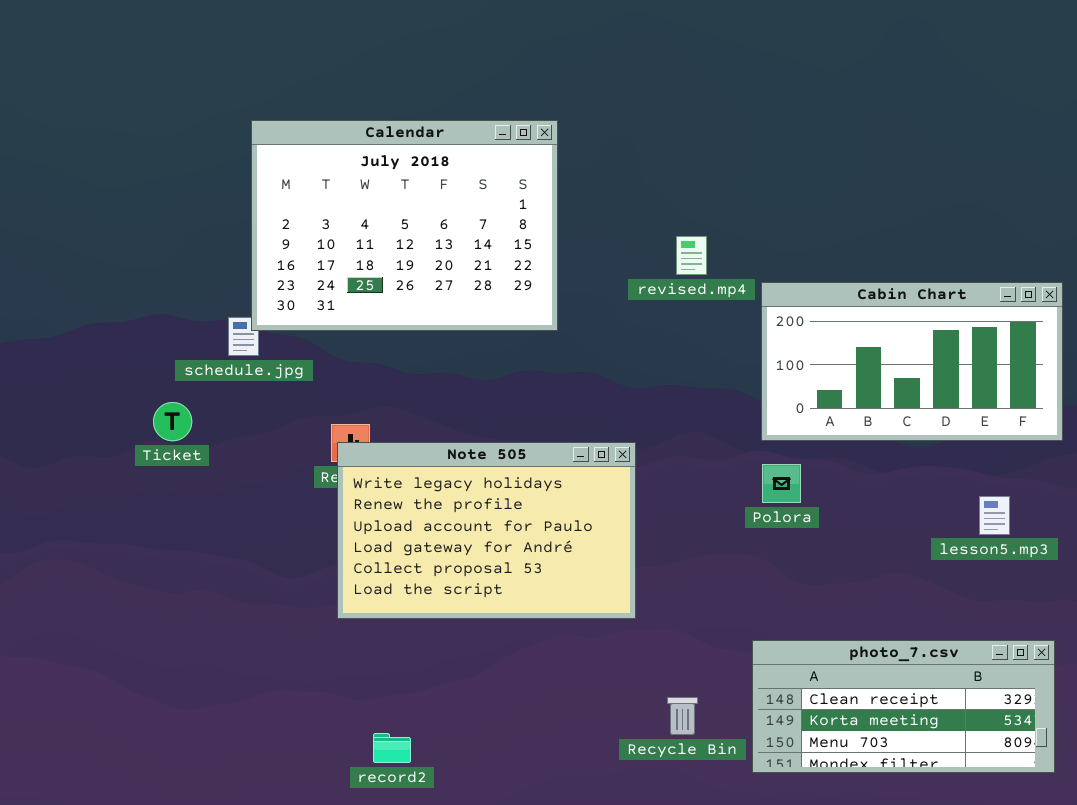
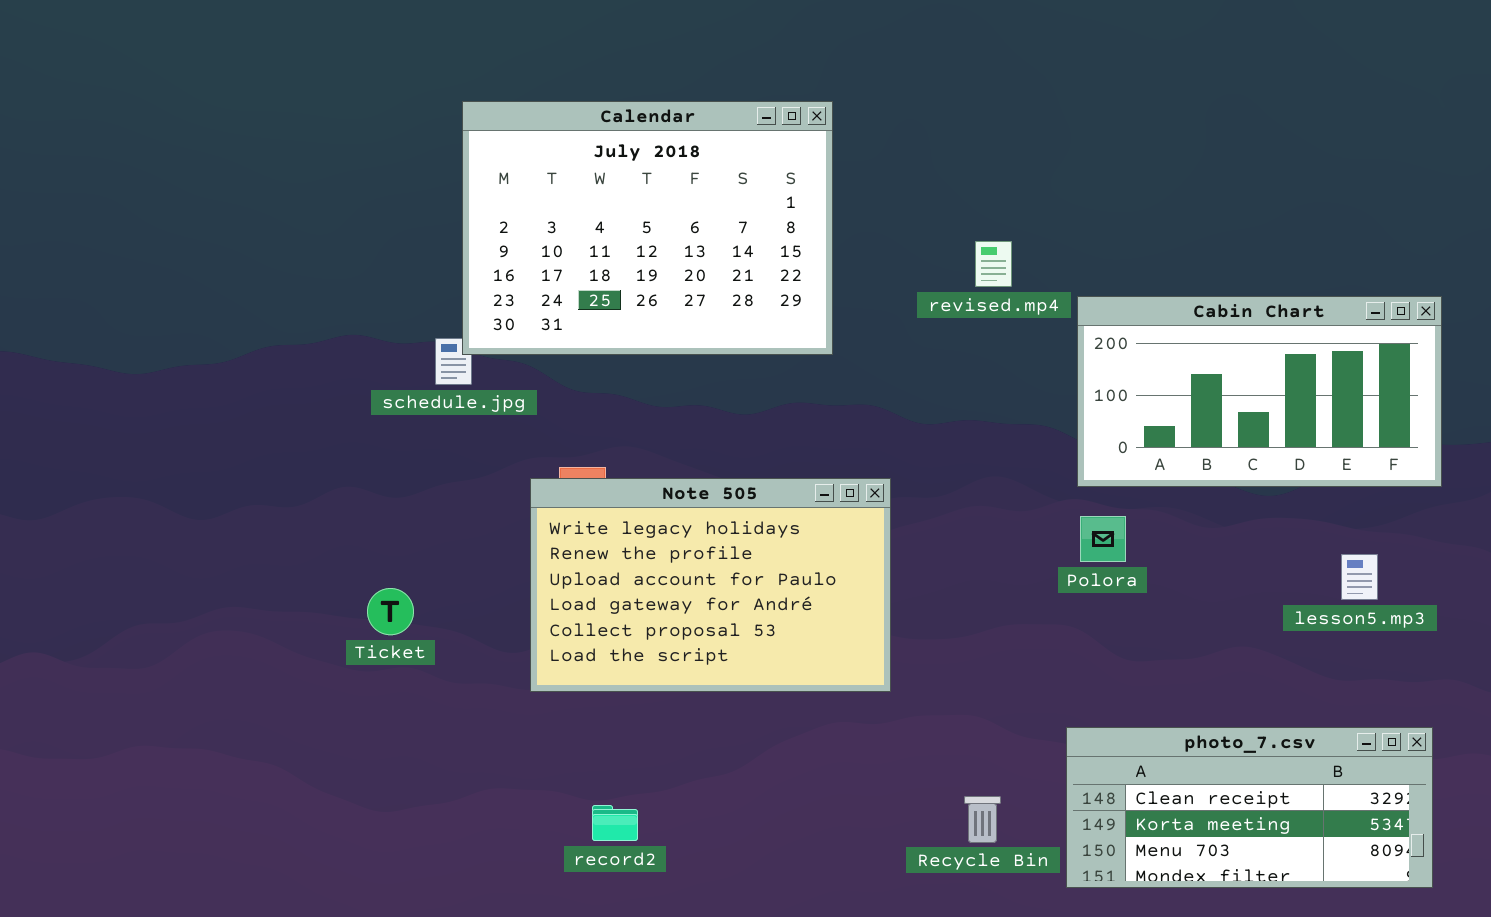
Ticket: [153,402,192,441] -> [367,588,414,635], moved
Note 505: [337,442,636,619] -> [530,478,891,692], moved
record2: [373,733,411,763] -> [592,805,638,841], moved

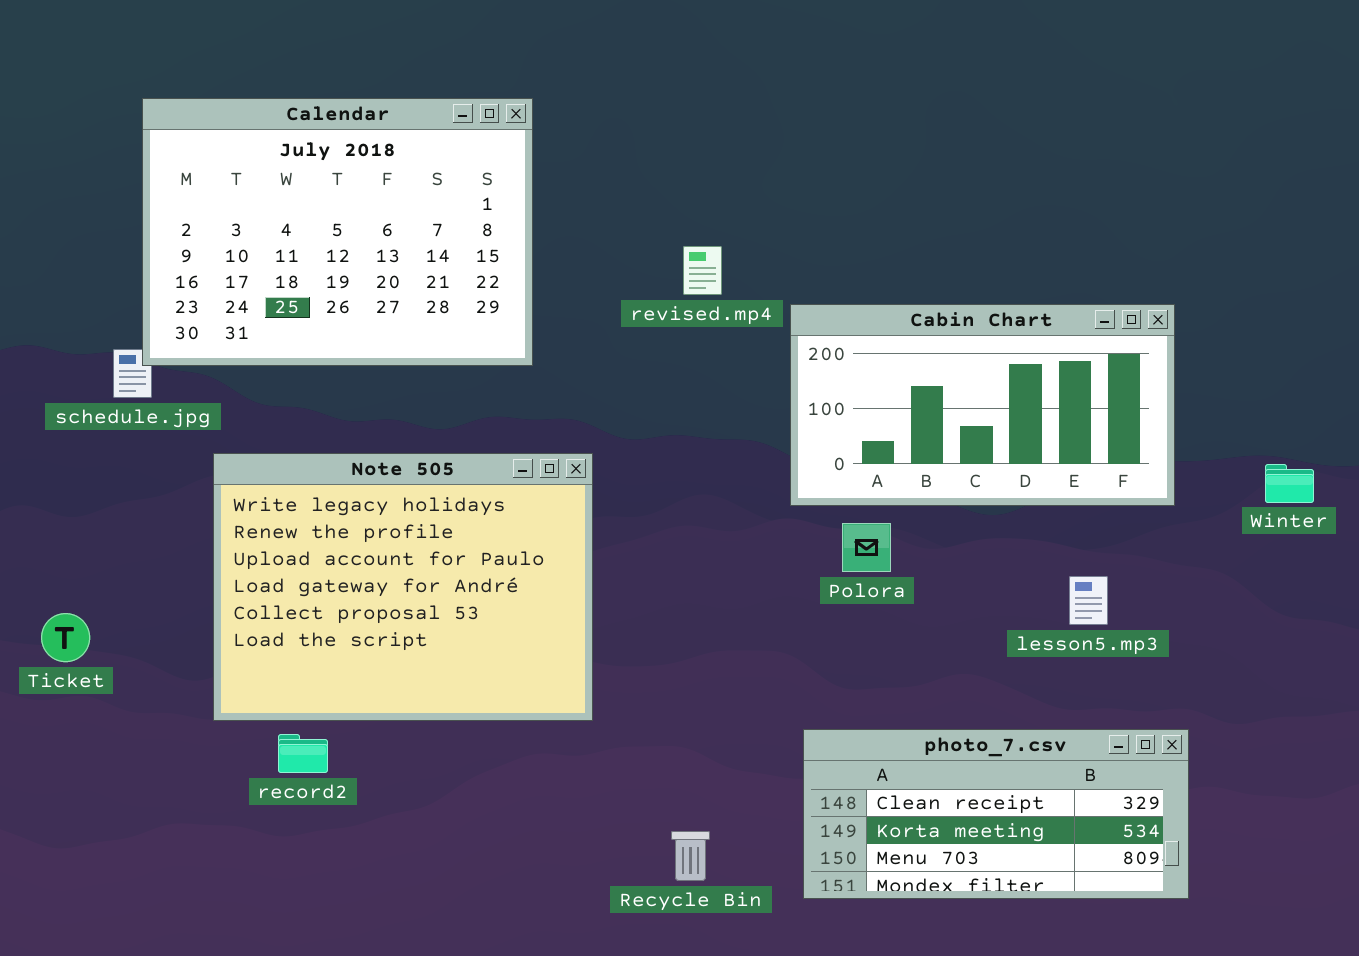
Note 505: [530,478,891,692] -> [213,453,593,721], resized
Polora: [1080,516,1126,562] -> [842,523,891,572], moved
photo_7.csv: [1066,727,1433,888] -> [803,729,1189,899], moved
record2: [592,805,638,841] -> [278,734,328,773], moved

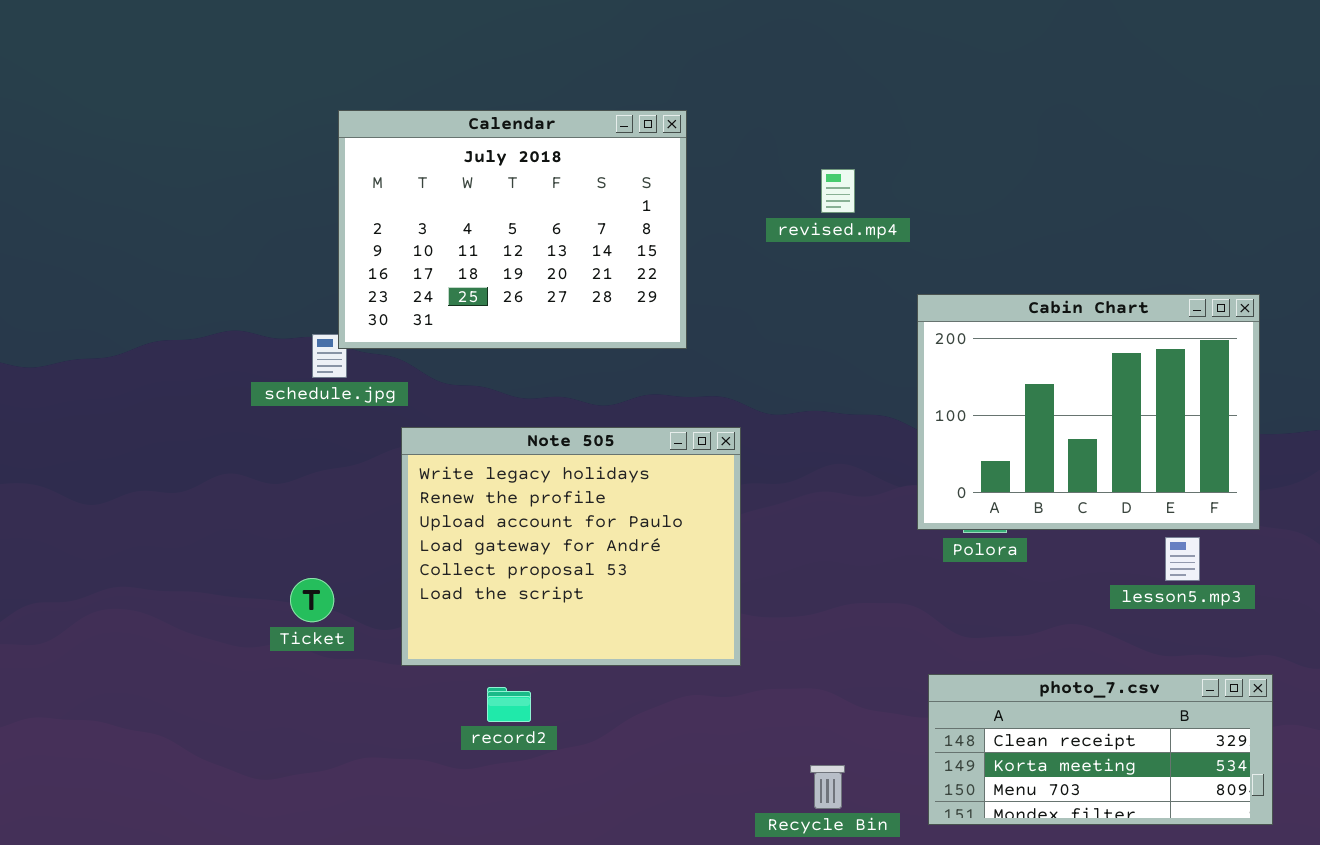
revised.mp4: [683,246,722,295] -> [821,169,855,213], moved
Cabin Chart: [790,304,1175,506] -> [917,294,1260,530], resized
Ticket: [41,613,90,662] -> [290,578,334,622], moved
record2: [278,734,328,773] -> [487,687,531,722], moved

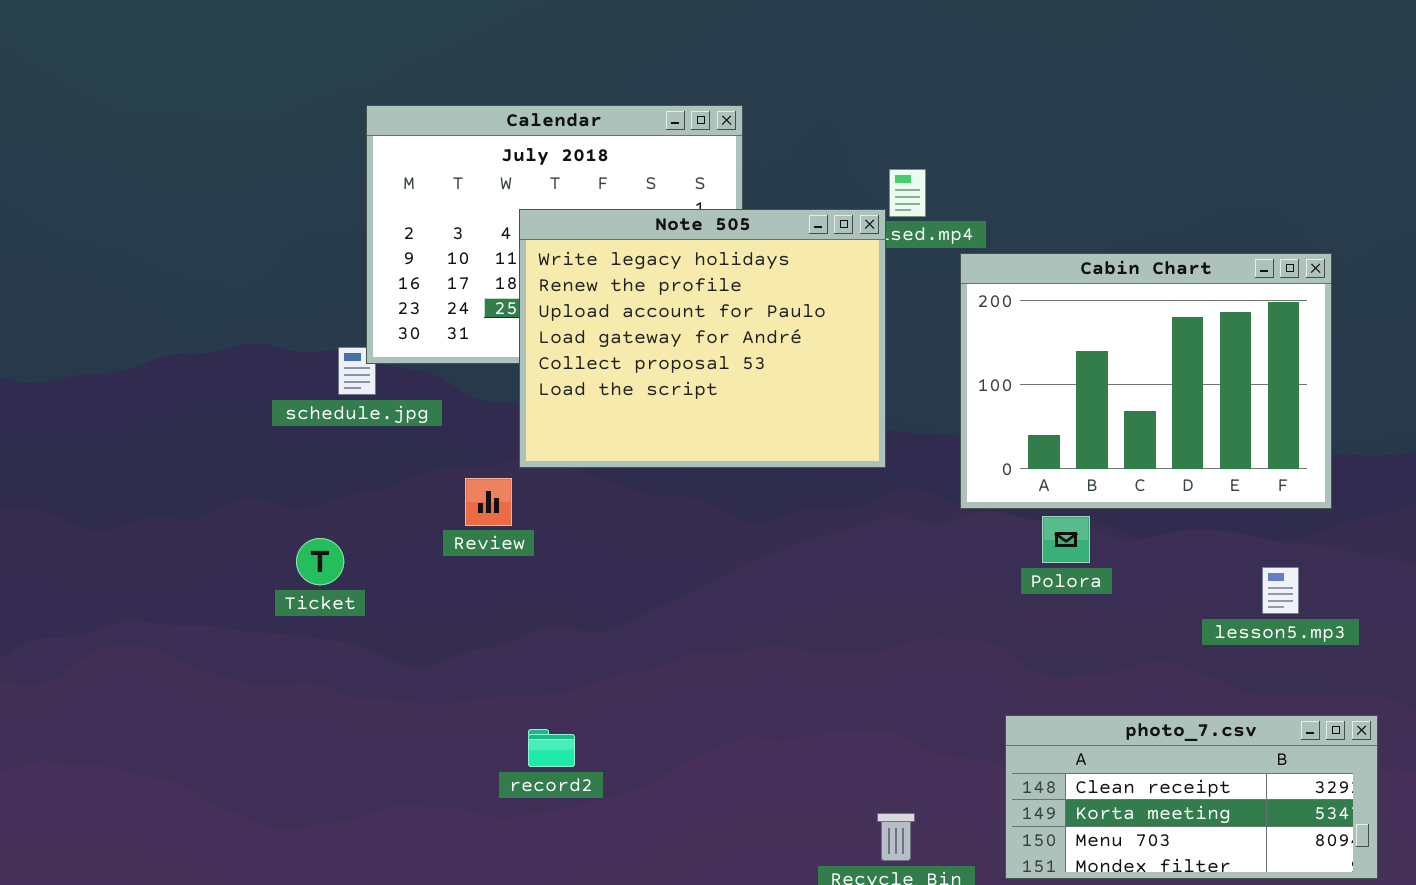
Cabin Chart: [917,294,1260,530] -> [960,253,1332,509], moved
Note 505: [401,427,741,666] -> [519,209,886,468], moved
Ticket: [290,578,334,622] -> [296,538,344,585], moved

